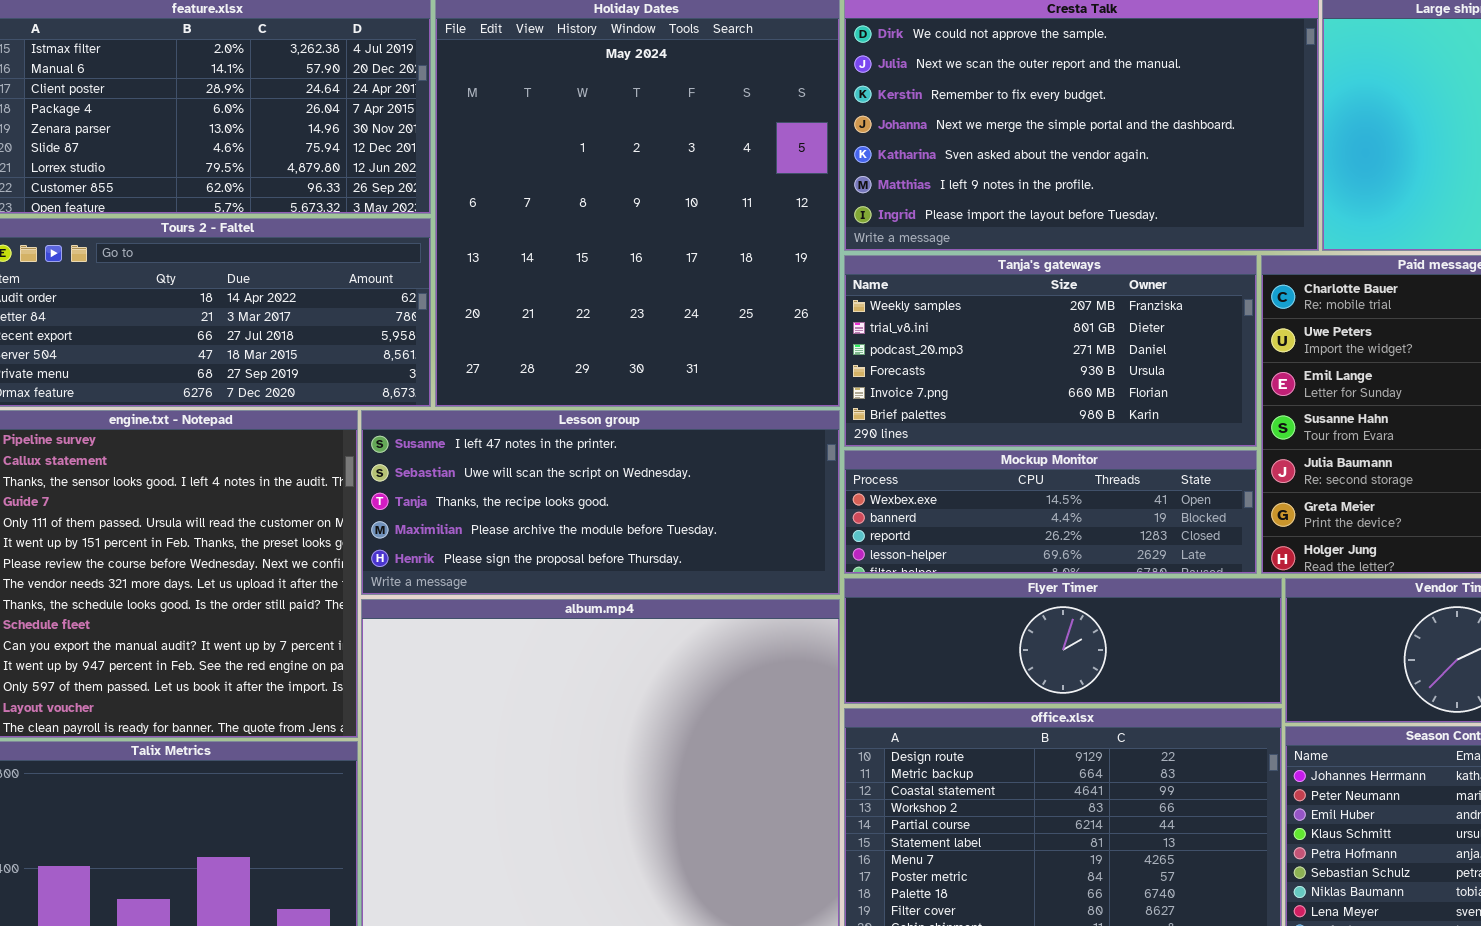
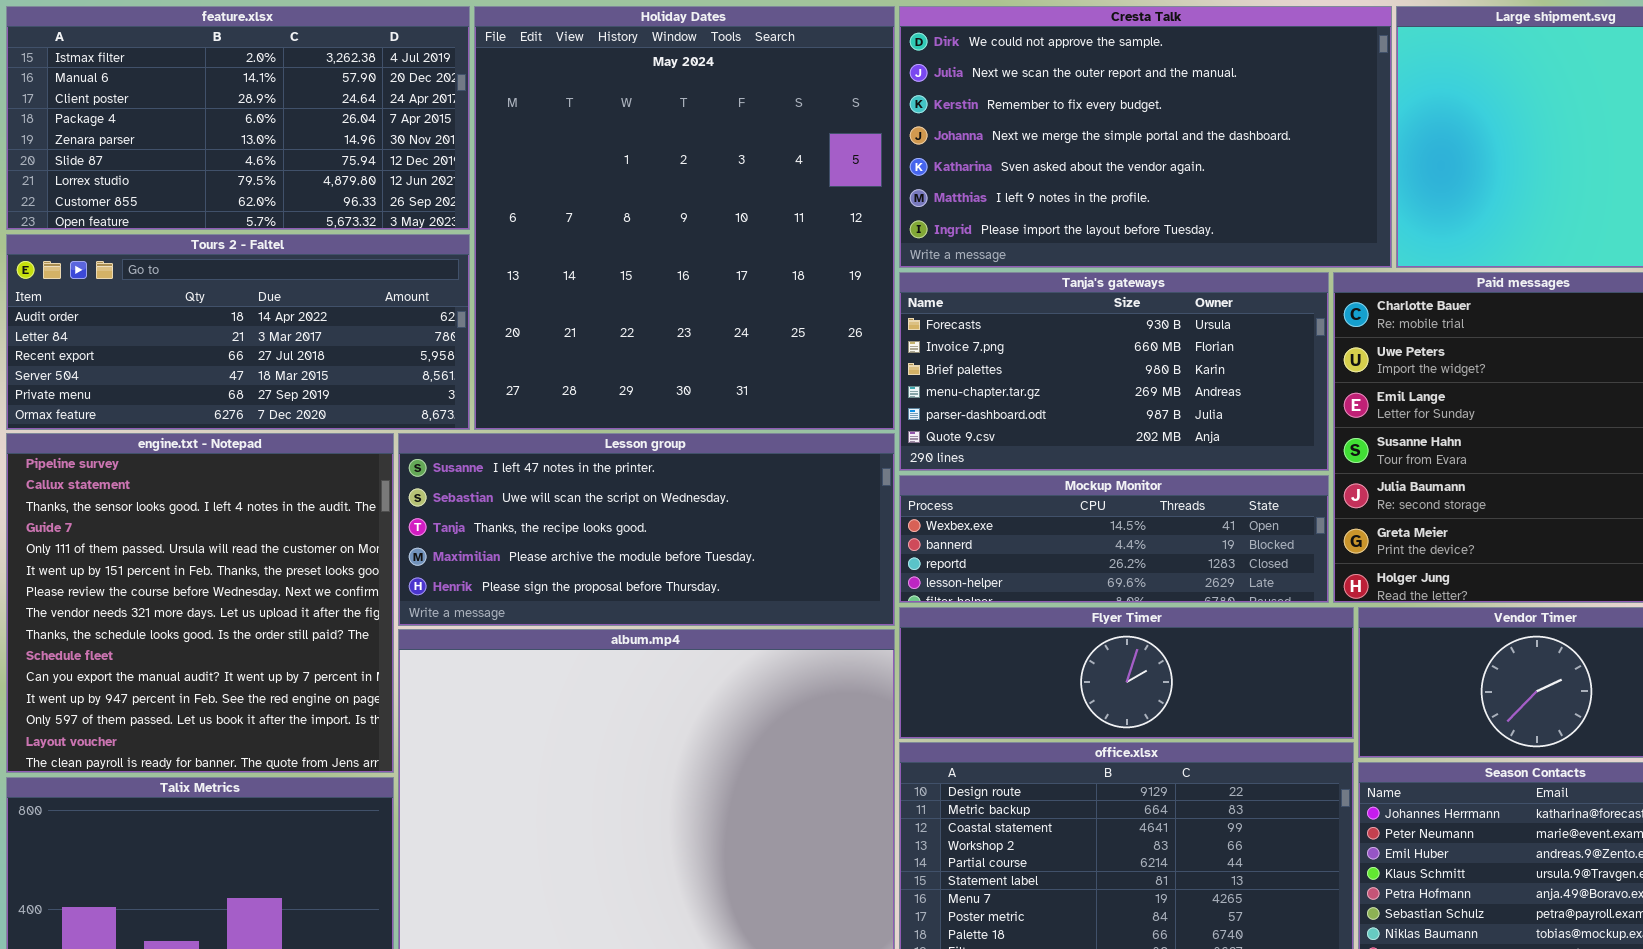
Tanja's gateways: [844,255,1257,447] -> [899,272,1329,471], scrolled down 3 rows

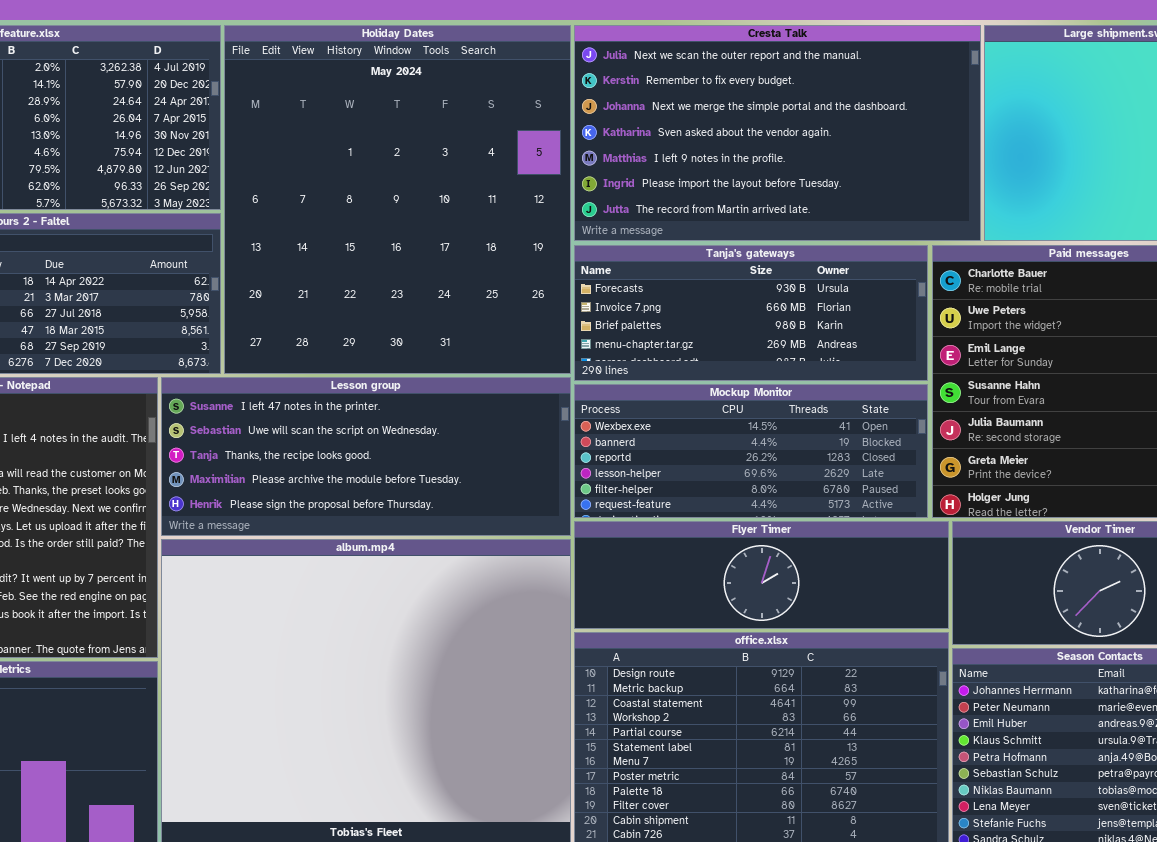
Cresta Talk: [899,6,1392,268] -> [574,25,981,241], scrolled down 1 row
Tanja's gateways: [899,272,1329,471] -> [574,245,928,381], resized
Mockup Monitor: [899,475,1329,603] -> [574,384,928,518], resized

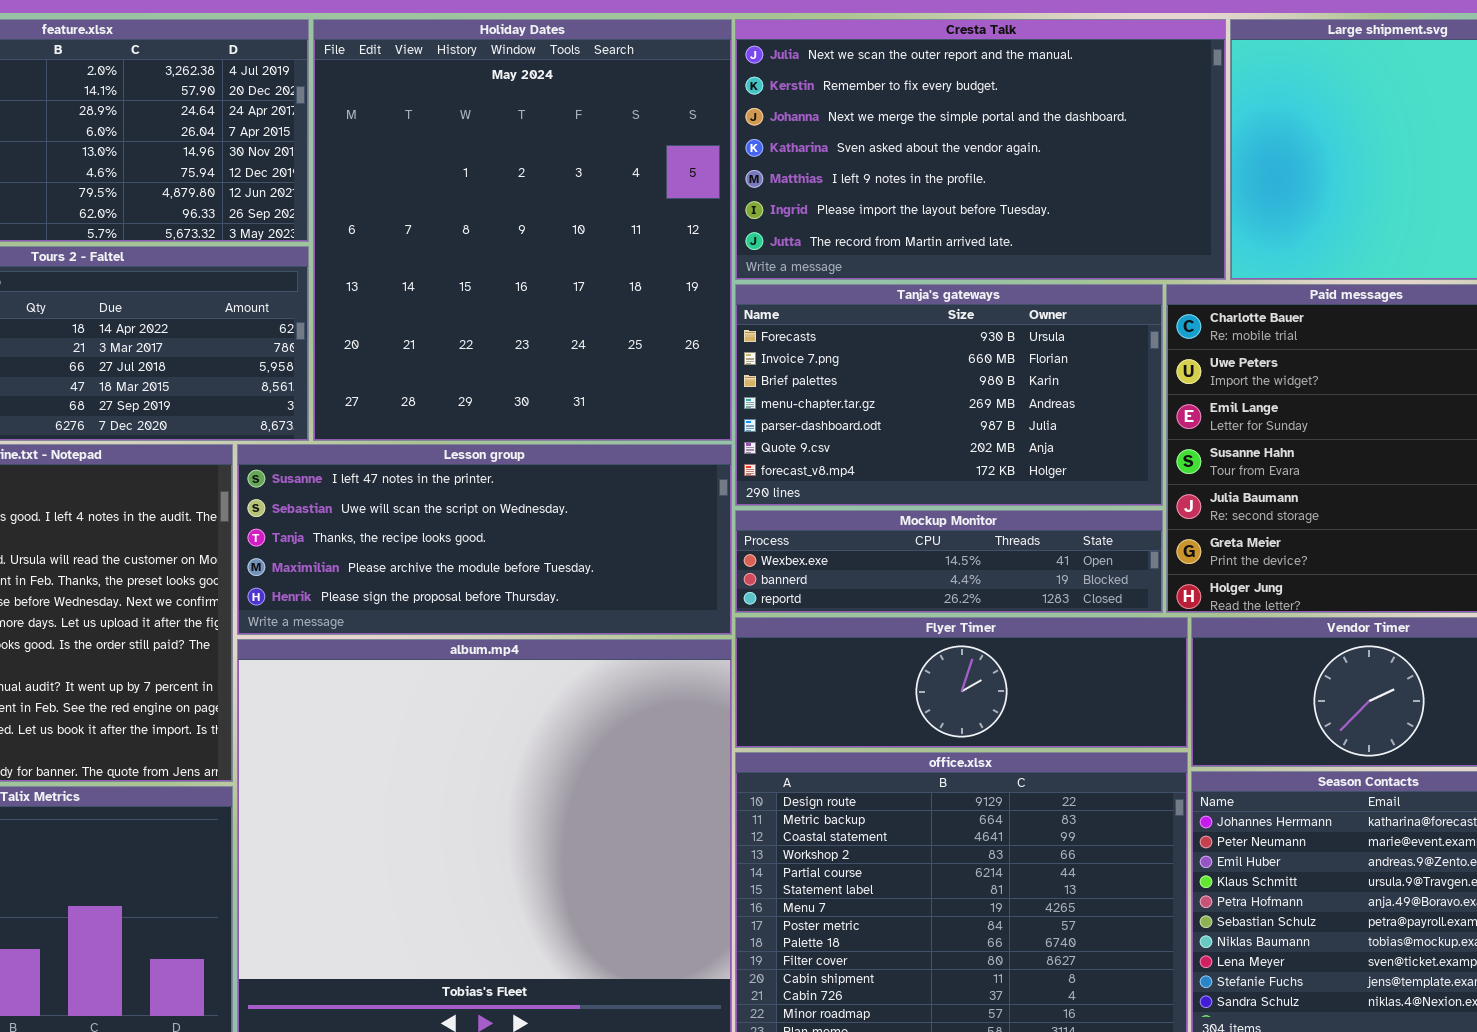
Tanja's gateways: [574,245,928,381] -> [735,284,1163,506], resized
Mockup Monitor: [574,384,928,518] -> [735,510,1163,613], resized

